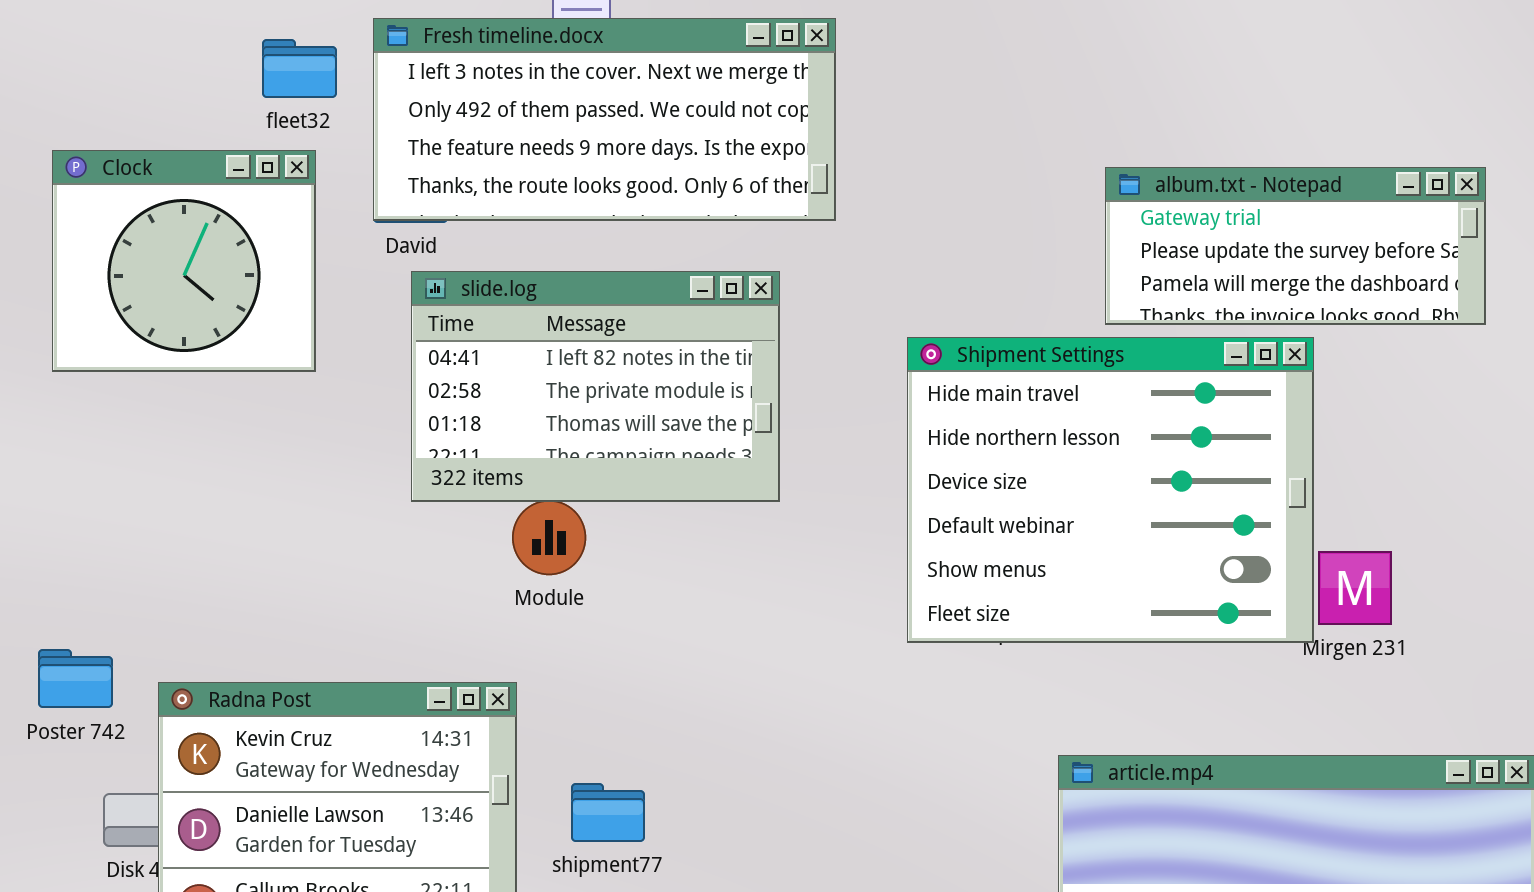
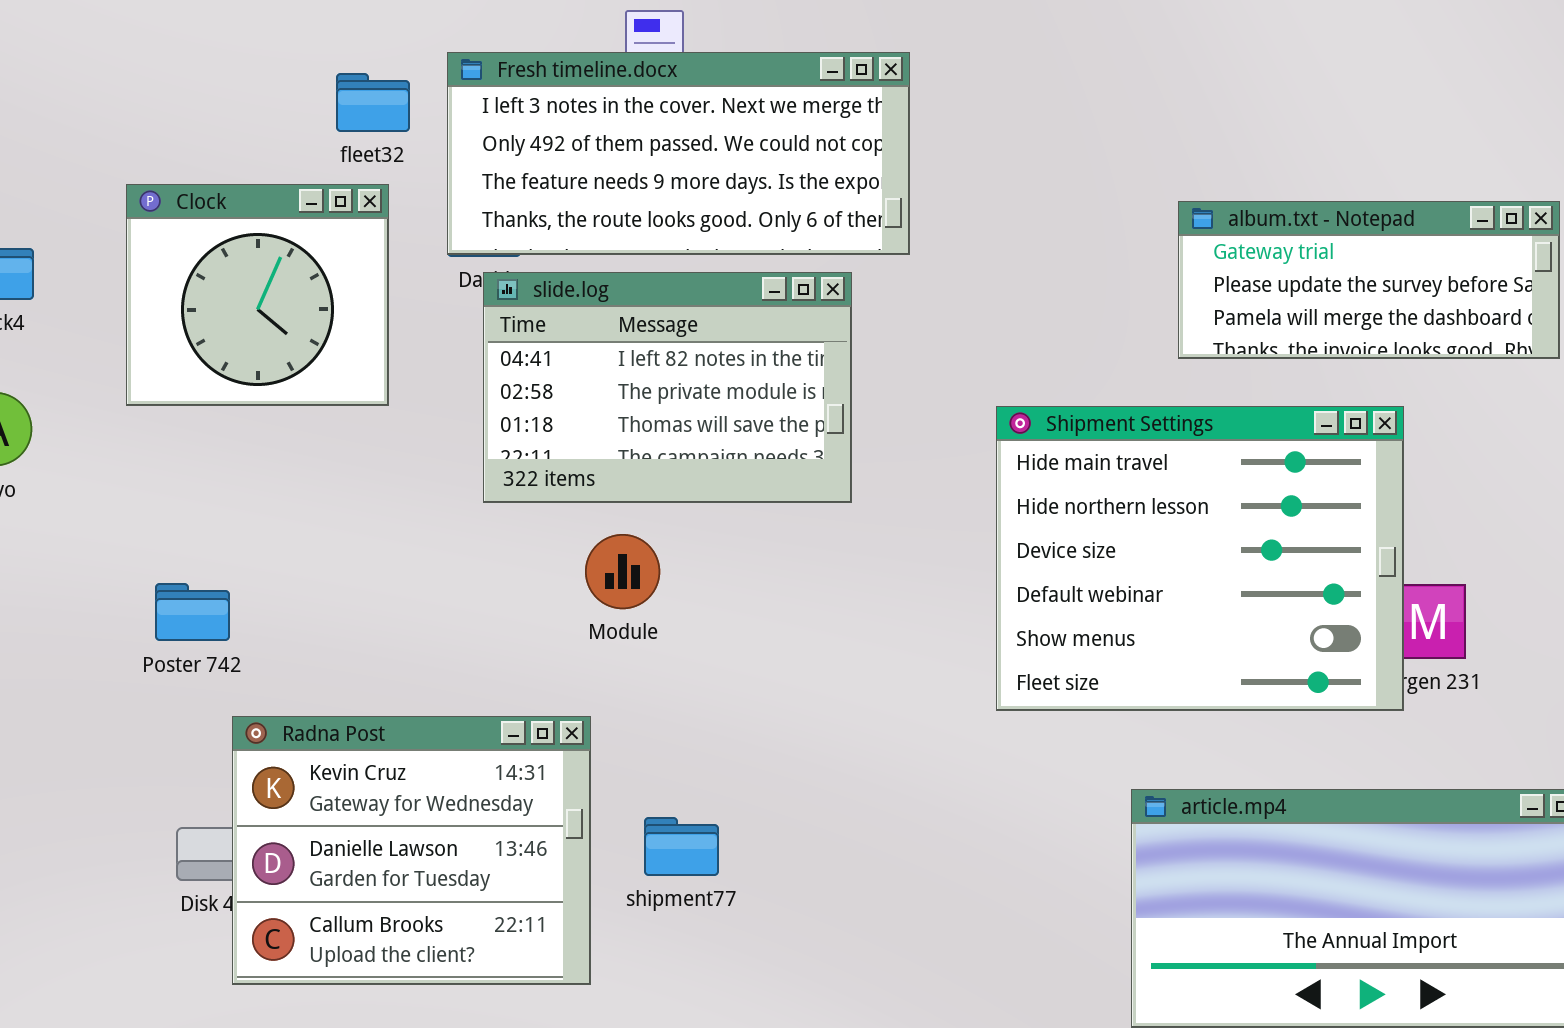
slide.log: [411,271,780,502] -> [483,272,852,503], moved
Shipment Settings: [907,337,1314,643] -> [996,406,1404,711], moved
Poster 742: [38,649,113,708] -> [155,583,230,641], moved

